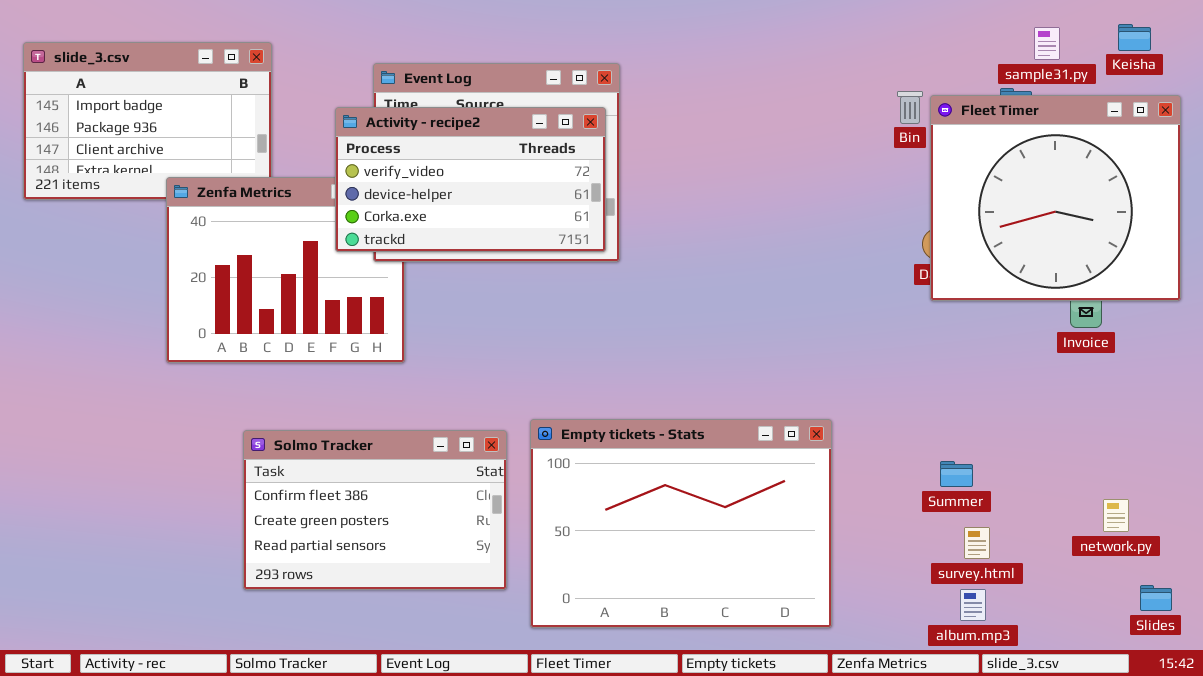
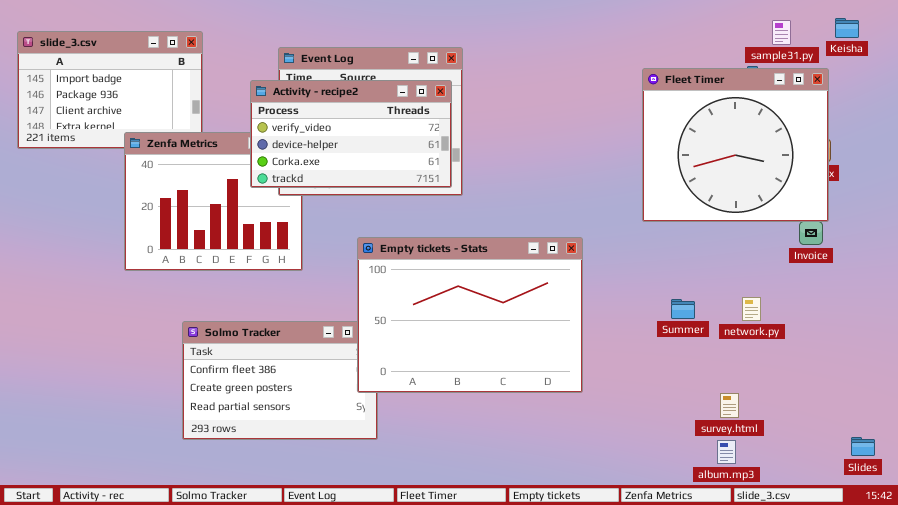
Fleet Timer: [930,95,1181,301] -> [642,68,829,222], moved
Empty tickets - Stats: [530,419,832,628] -> [357,237,583,393], moved
Summer: [940,461,973,487] -> [671,299,695,319], moved
network.py: [1103,499,1129,532] -> [742,297,761,321], moved

